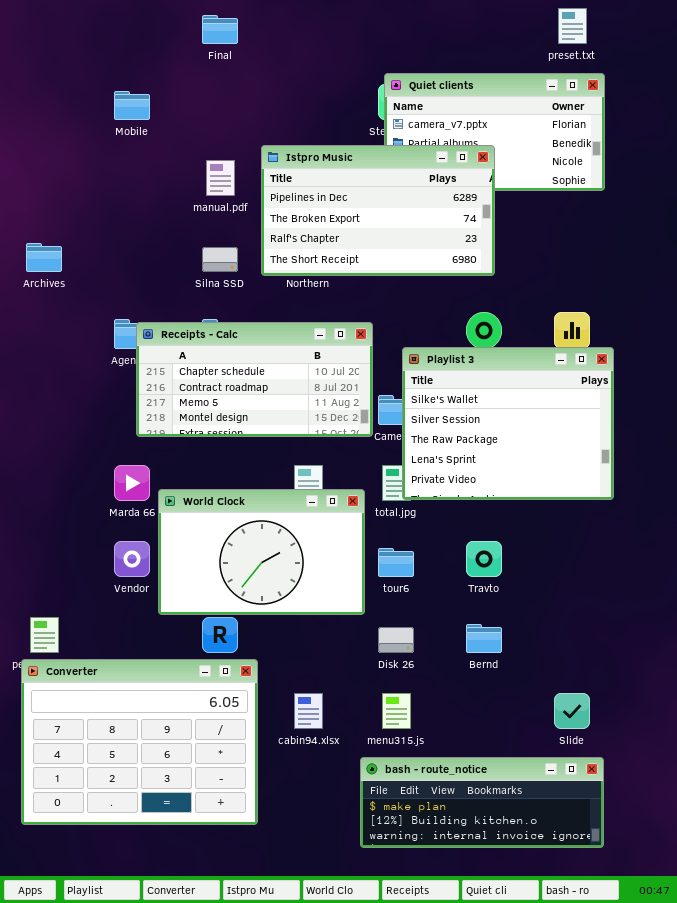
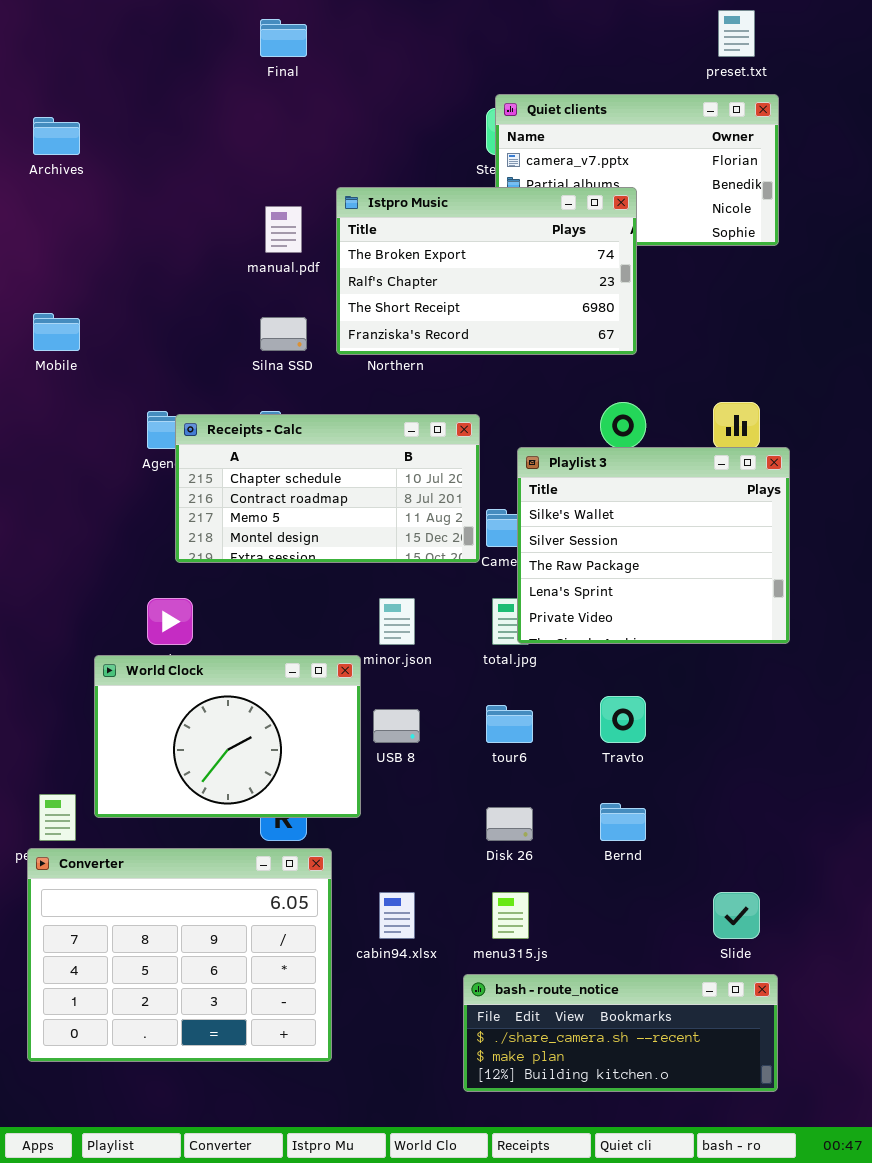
Mobile: [114,91,150,120] -> [33,313,80,351], moved
Istpro Music: [261,145,495,276] -> [336,187,637,355], scrolled down 1 row
Archives: [26,243,62,272] -> [33,117,80,155], moved
World Clock: [158,489,365,615] -> [94,655,361,818], moved
bash - route_notice: [360,757,604,848] -> [463,974,778,1092], scrolled up 1 row

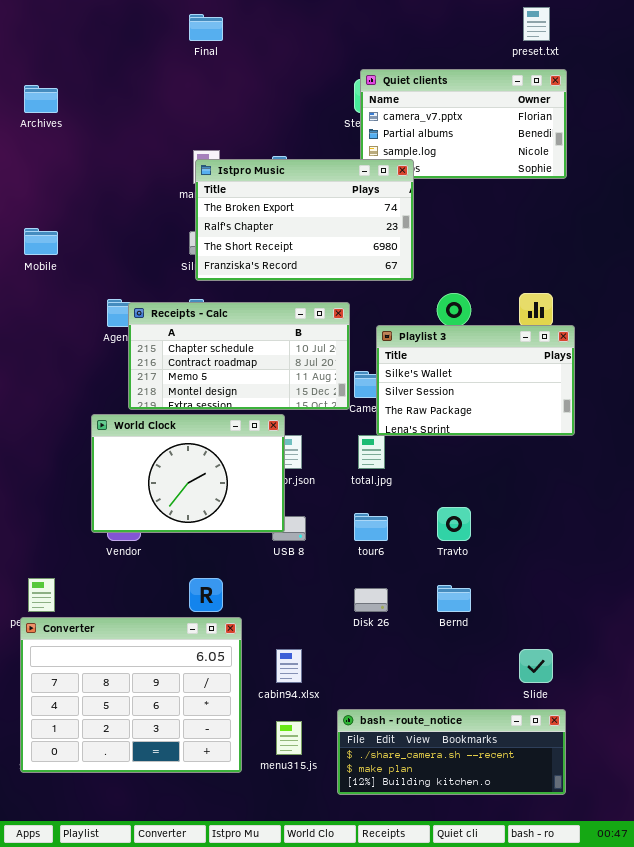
Istpro Music: [336,187,637,355] -> [195,159,414,281], moved
Playlist 3: [517,447,790,644] -> [376,325,575,436], resized
World Clock: [94,655,361,818] -> [91,414,285,533], moved
menu315.js: [492,892,529,939] -> [276,721,302,755], moved

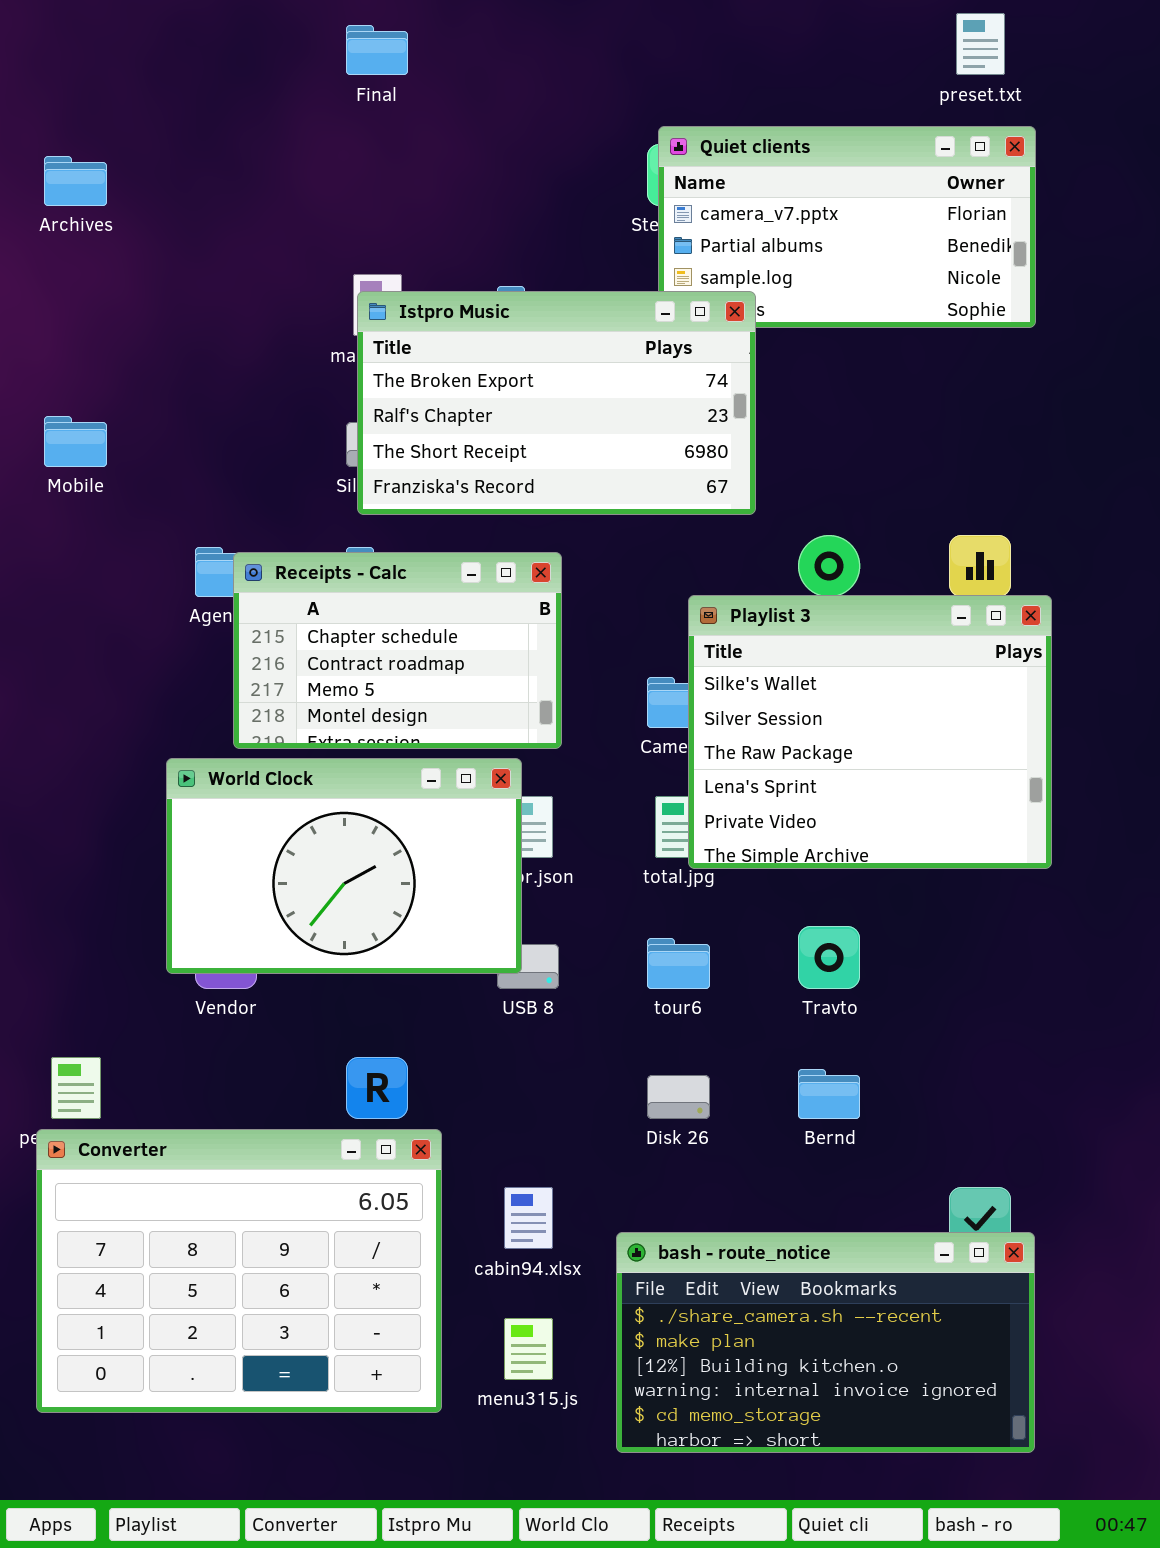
Receipts - Calc: [128,302,350,410] -> [233,552,562,749], resized
Playlist 3: [376,325,575,436] -> [688,595,1052,869], resized
bash - route_notice: [337,709,566,795] -> [616,1232,1035,1453], resized

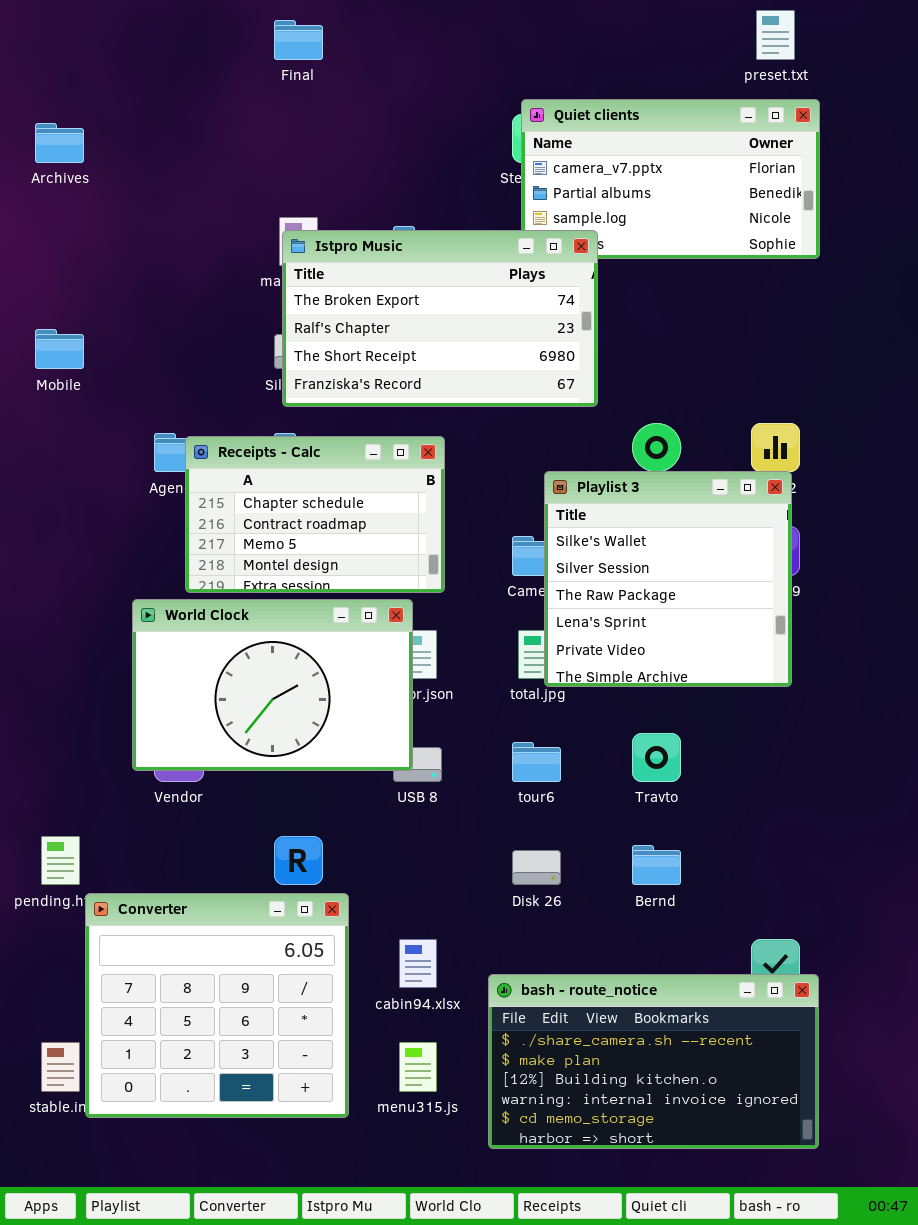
Playlist 3: [688,595,1052,869] -> [544,471,792,687], resized
Converter: [36,1129,442,1413] -> [85,893,349,1118], resized

